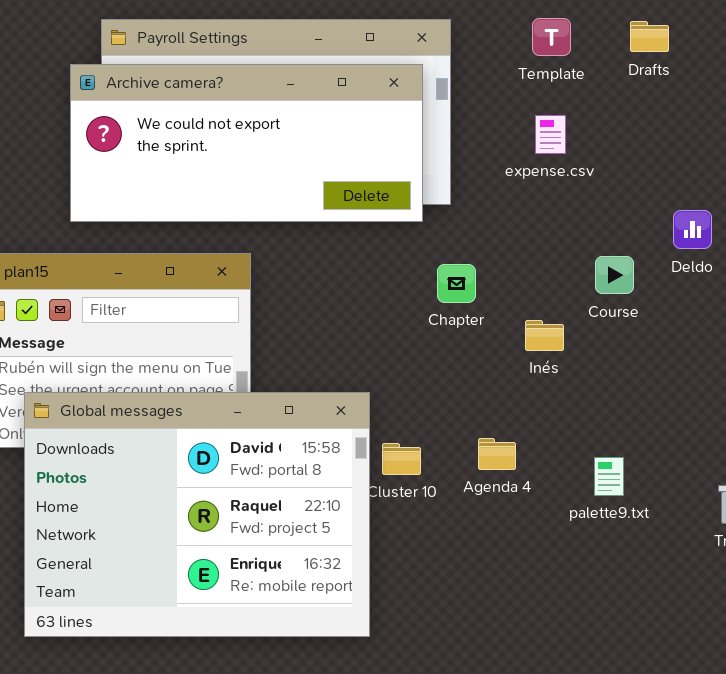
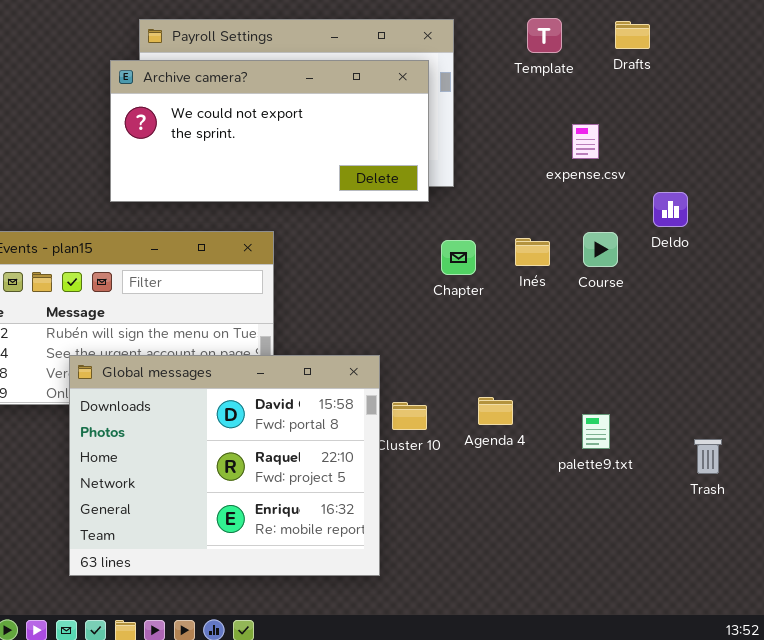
expense.csv: [535,115,566,154] -> [572,124,599,159], moved
Inés: [525,320,564,351] -> [515,238,550,266], moved

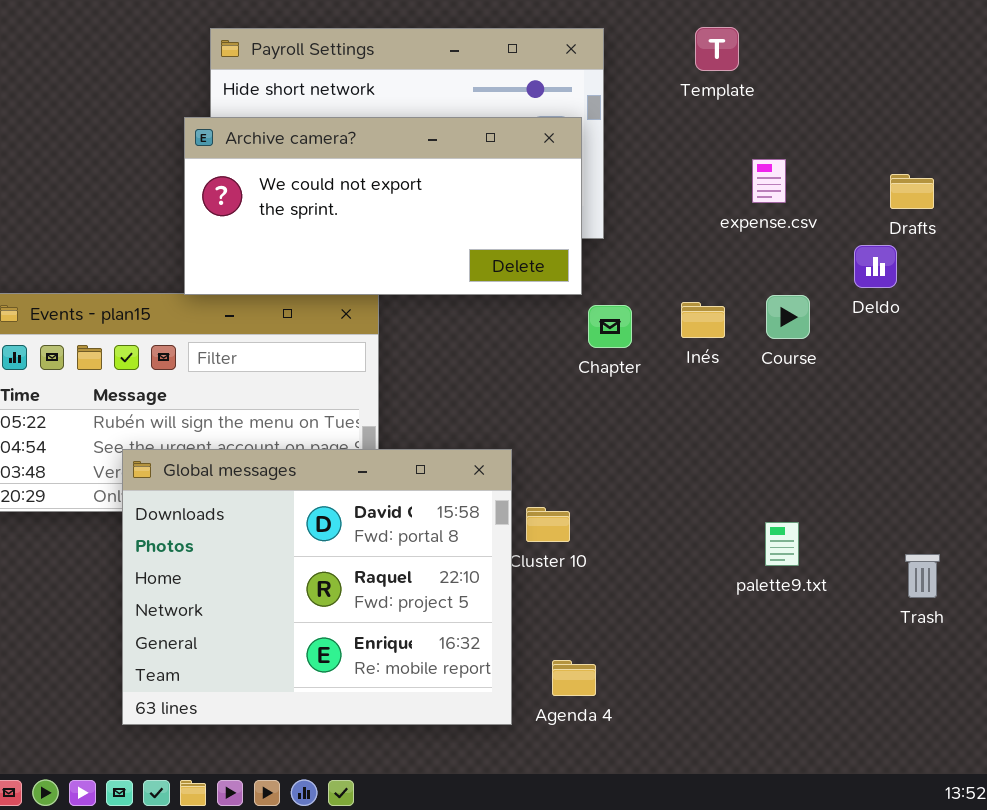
Drafts: [615,21,650,49] -> [890,174,934,209], moved
Archive camera?: [110,60,429,202] -> [184,117,582,295], moved
Agenda 4: [478,397,513,425] -> [552,660,596,696], moved

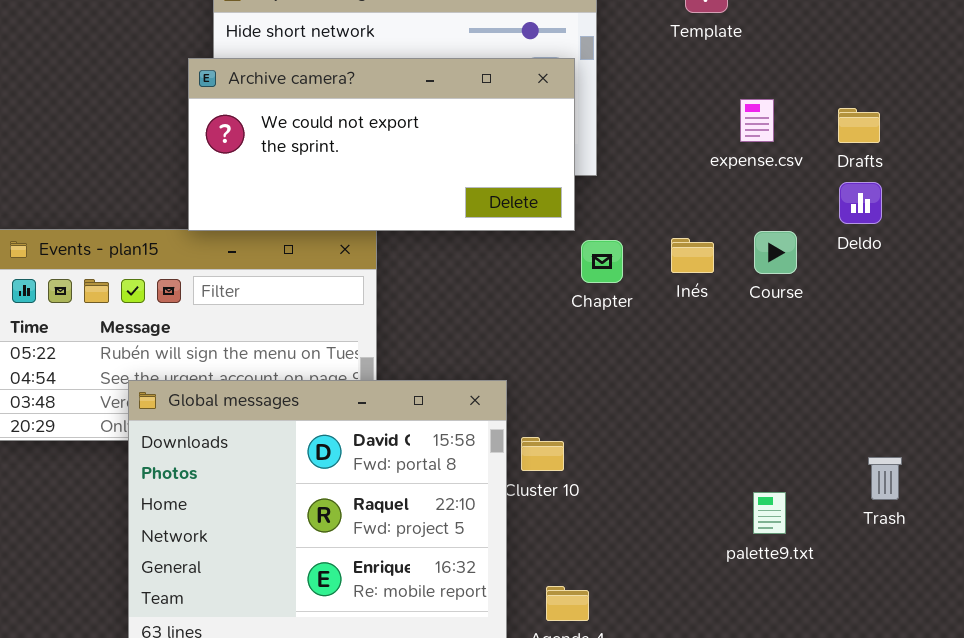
Drafts: [890,174,934,209] -> [838,108,880,143], moved
palette9.txt: [765,522,799,566] -> [753,492,786,534], moved
Trash: [905,554,940,598] -> [868,457,902,500], moved

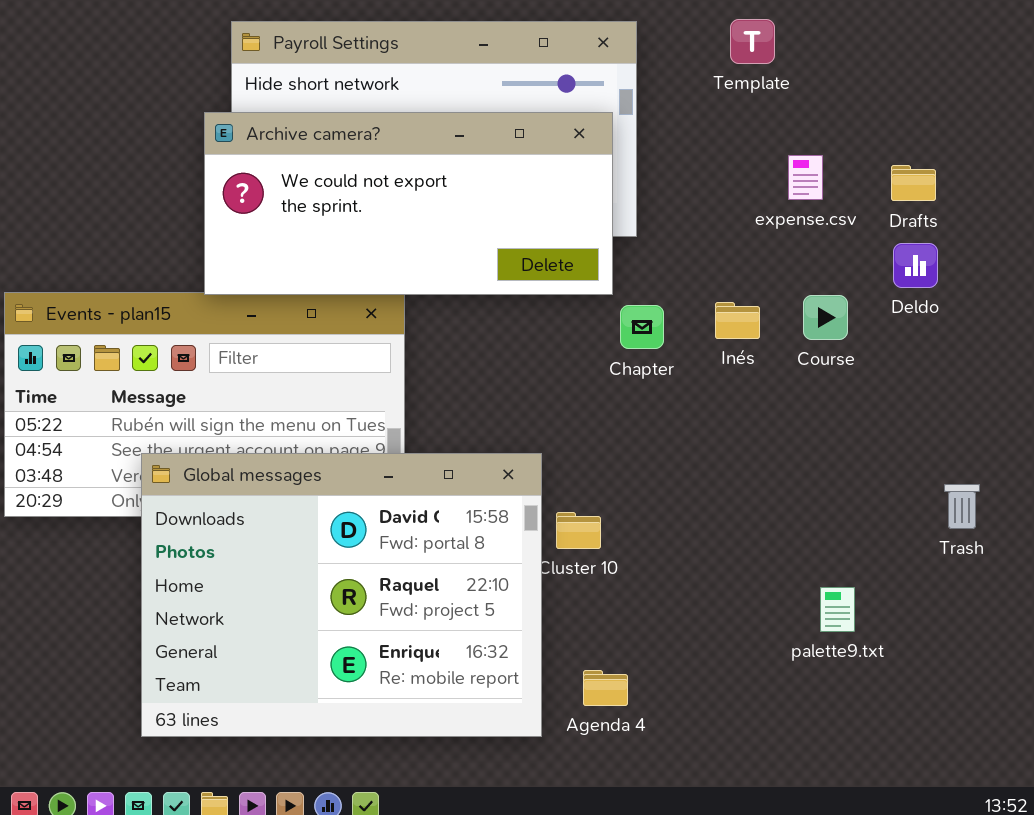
Trash: [868,457,902,500] -> [944,484,980,529], moved
palette9.txt: [753,492,786,534] -> [820,587,855,632], moved

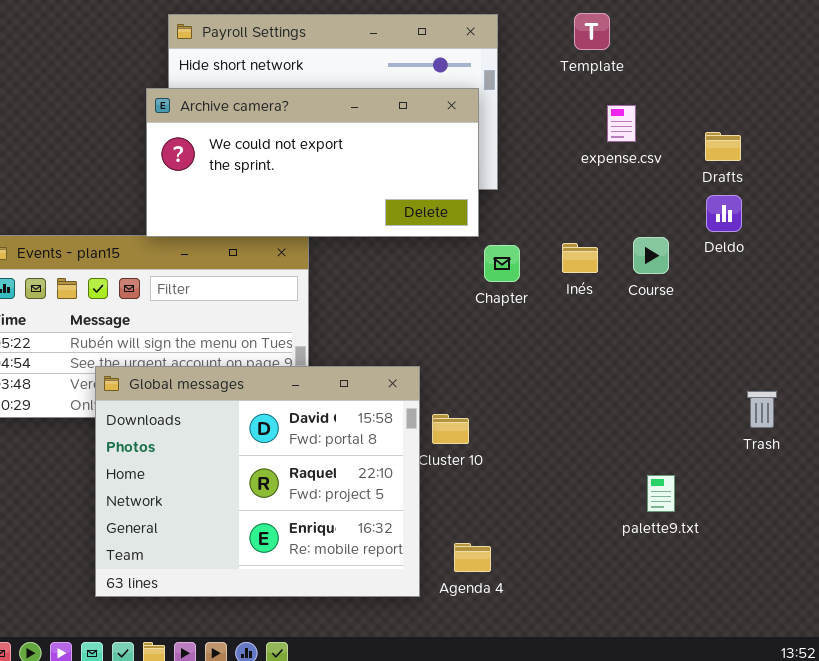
expense.csv: [788,155,823,200] -> [607,105,636,142], moved

